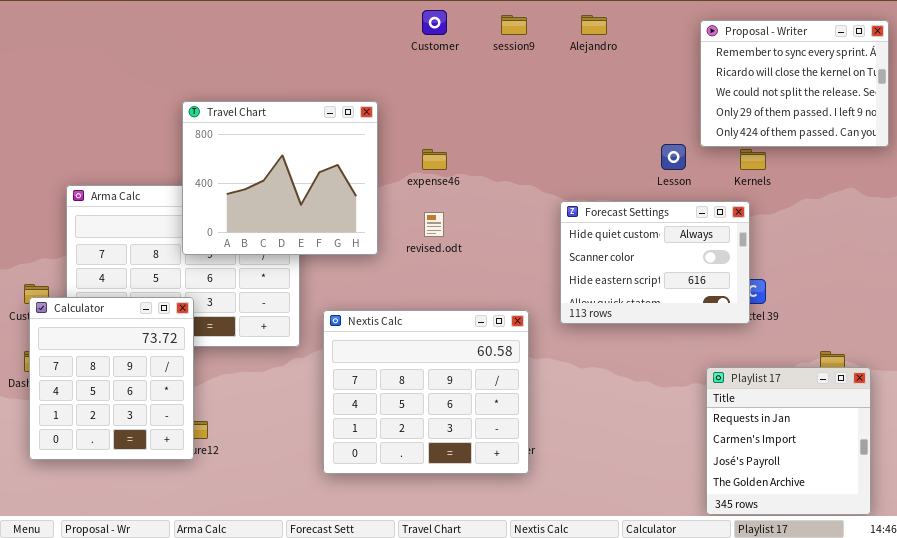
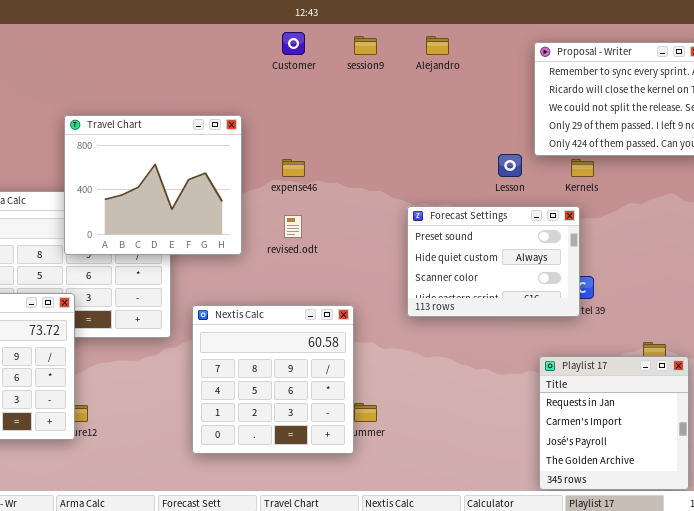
Forecast Settings: [560,201,750,324] -> [407,206,580,317], scrolled up 1 row
Nextis Calc: [323,310,529,474] -> [192,305,354,454], resized

